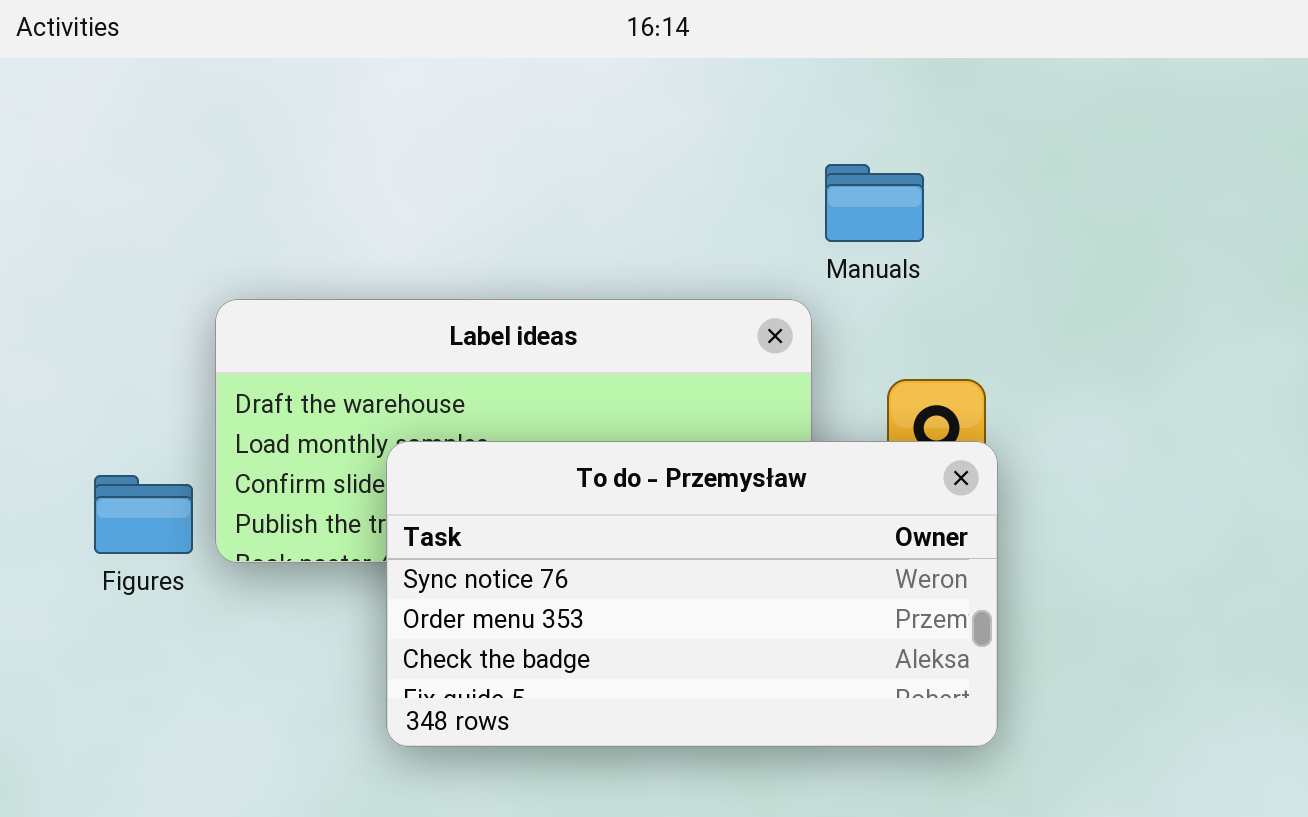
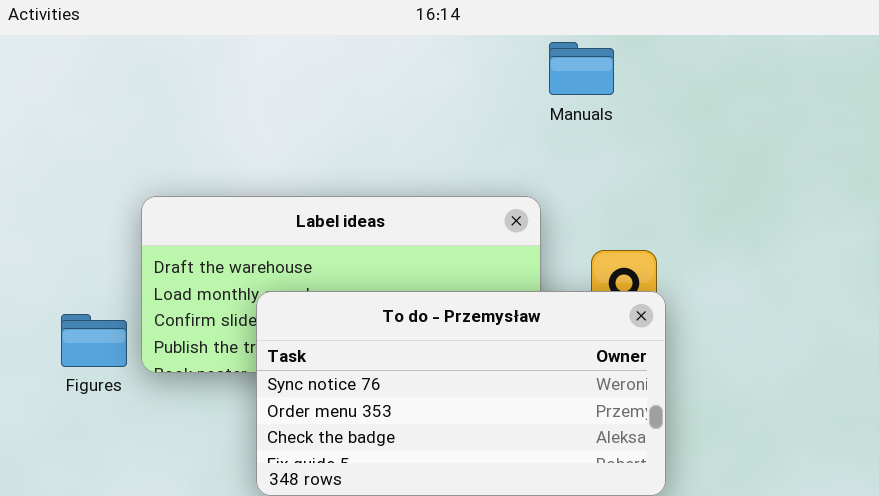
Manuals: [825,164,924,242] -> [549,42,614,95], moved

